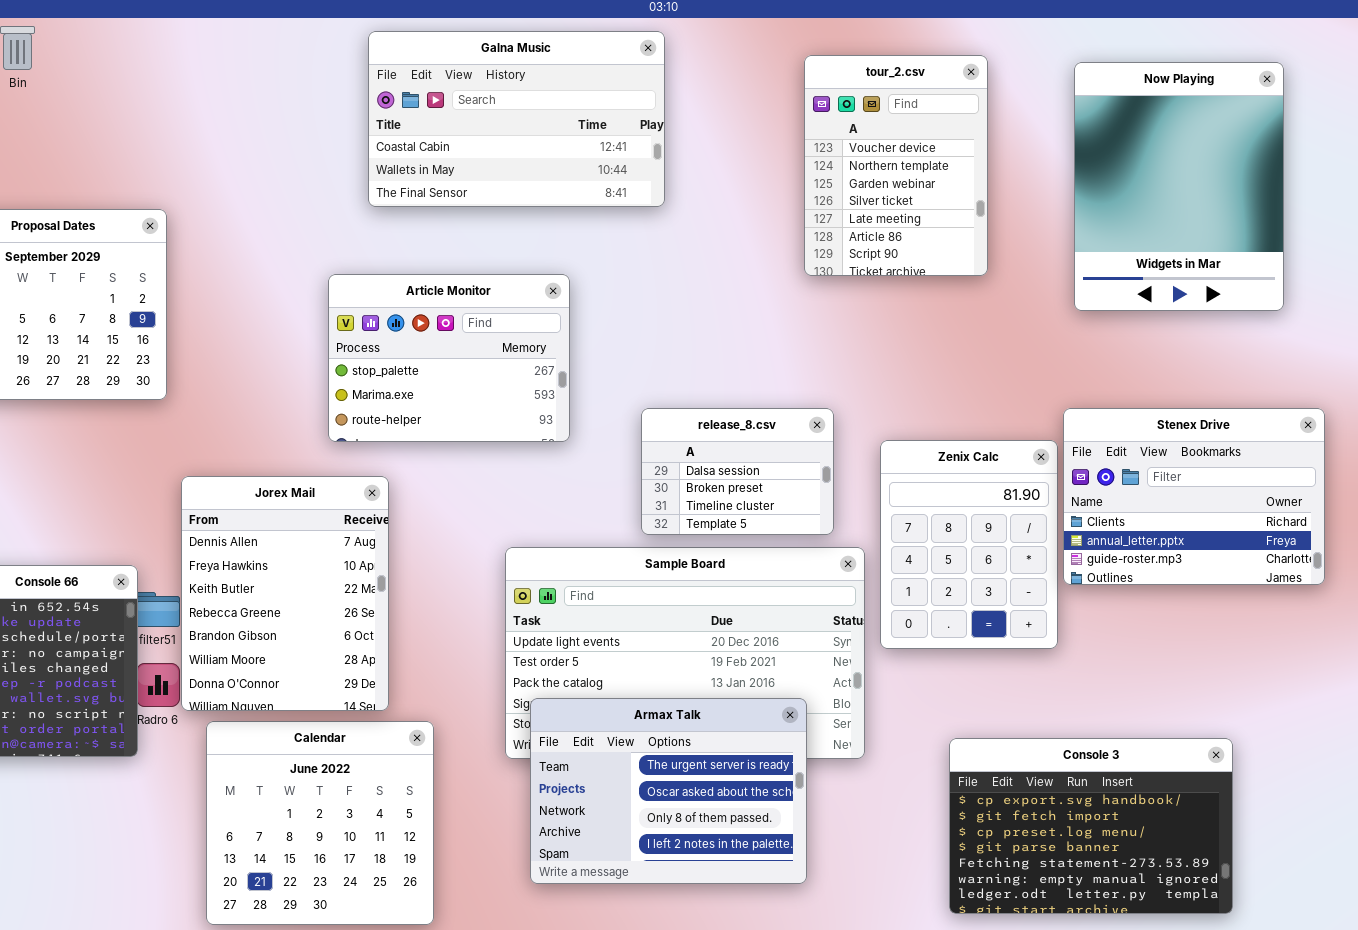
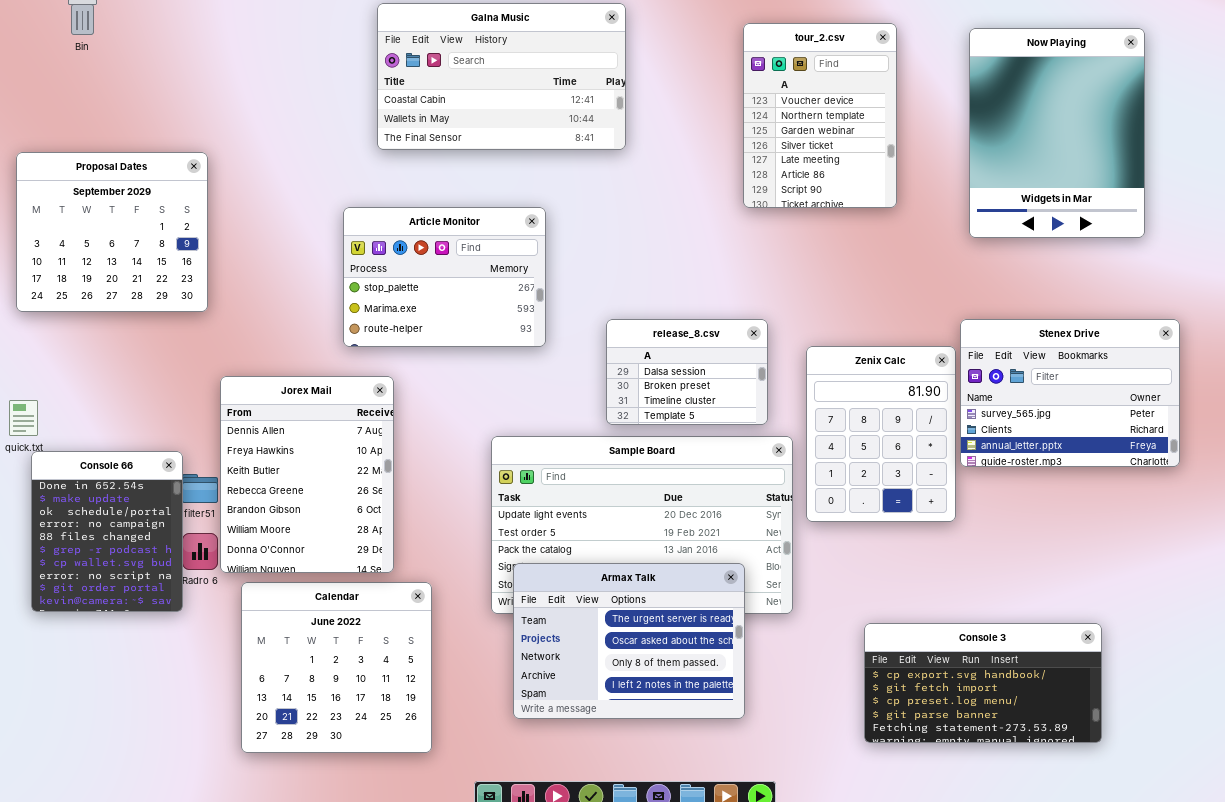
Stenex Drive: [1063,408,1325,585] -> [960,319,1180,467], scrolled up 1 row
Console 3: [949,738,1233,914] -> [864,623,1102,743], resized

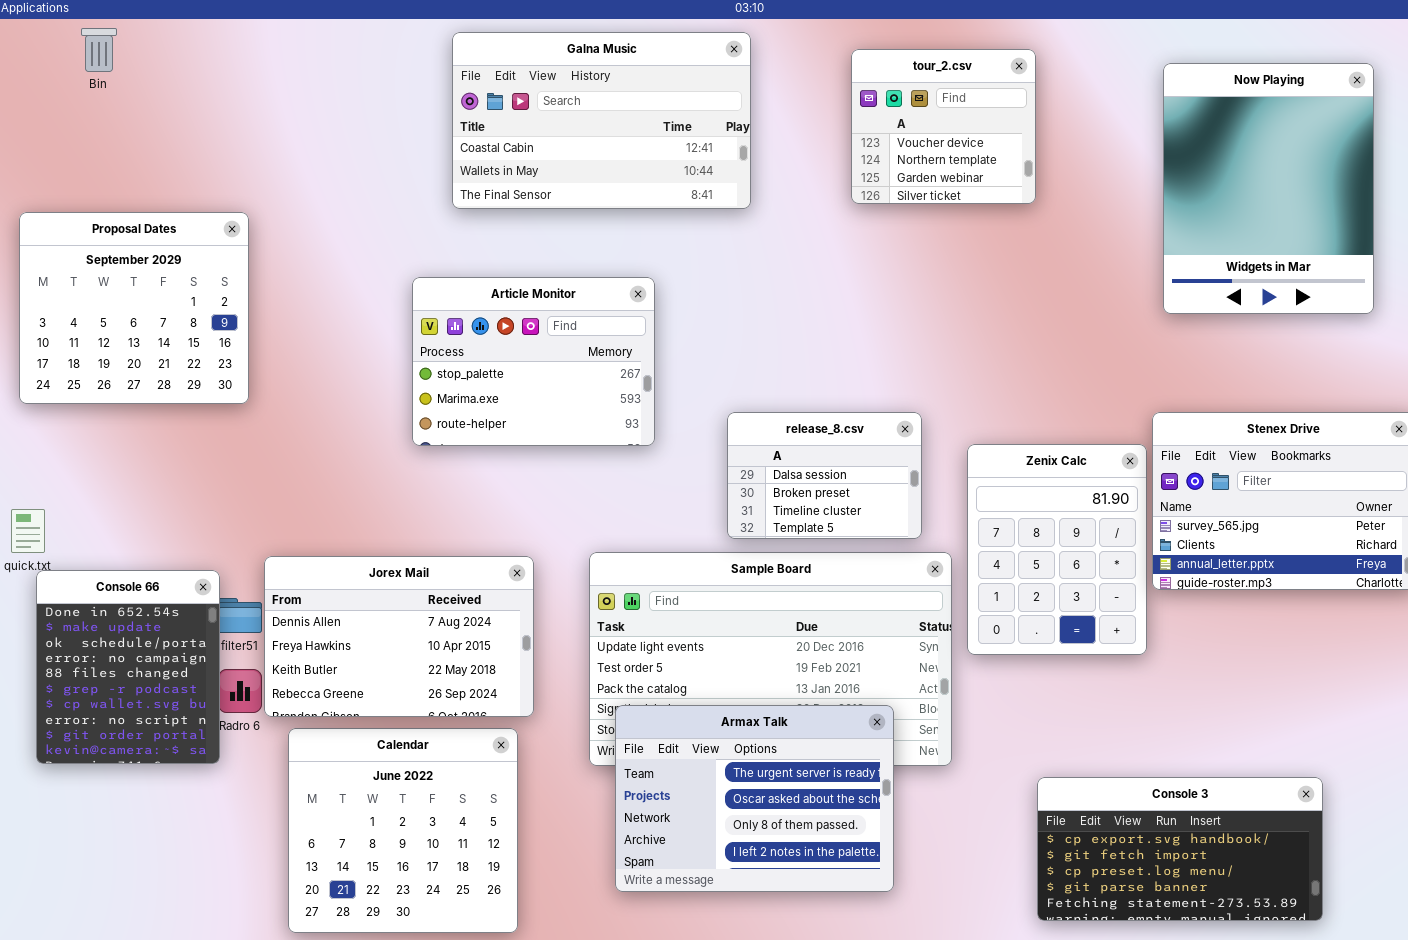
tour_2.csv: [743,23,897,208] -> [851,49,1036,204], moved, resized
Jorex Mail: [220,376,394,573] -> [264,556,534,717], resized

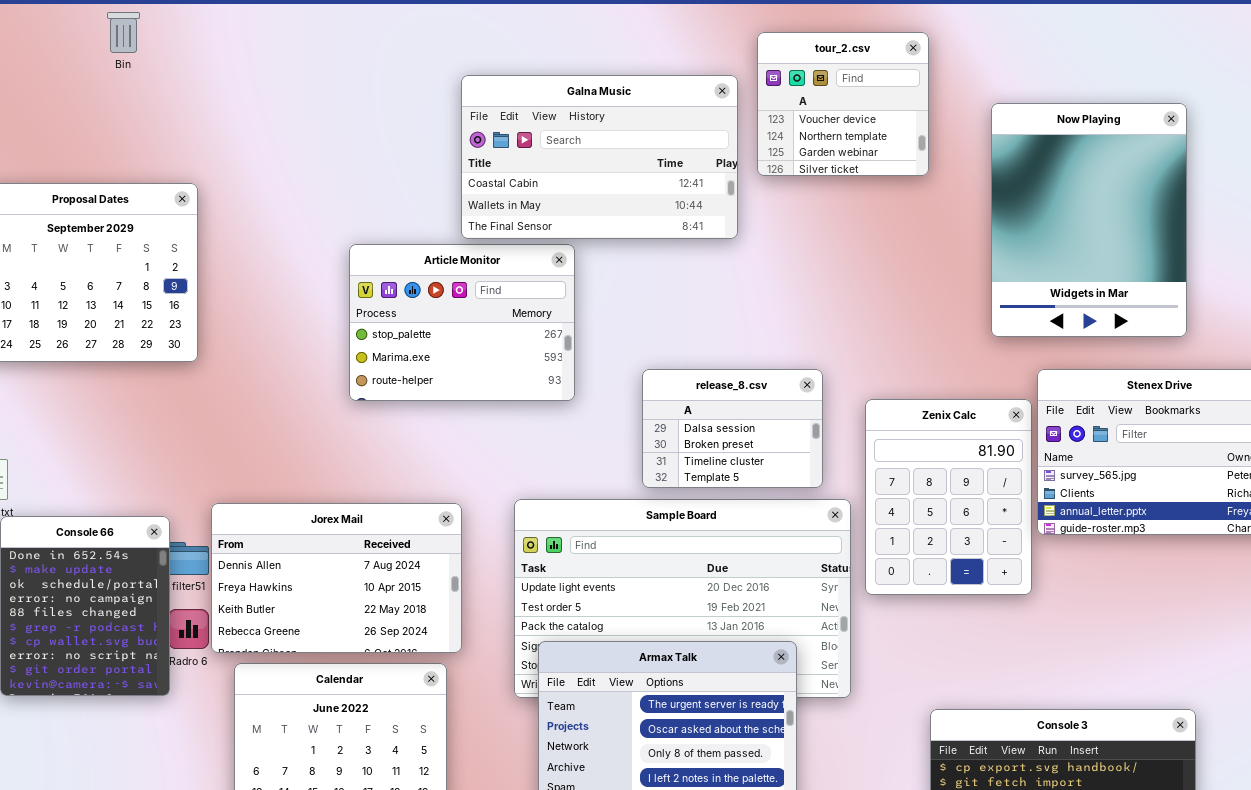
Bin: [81,28,117,72] -> [107,12,140,53], moved
Galna Music: [452,32,751,209] -> [461,75,738,239], moved
Now Playing: [1163,63,1374,314] -> [991,103,1187,337], moved

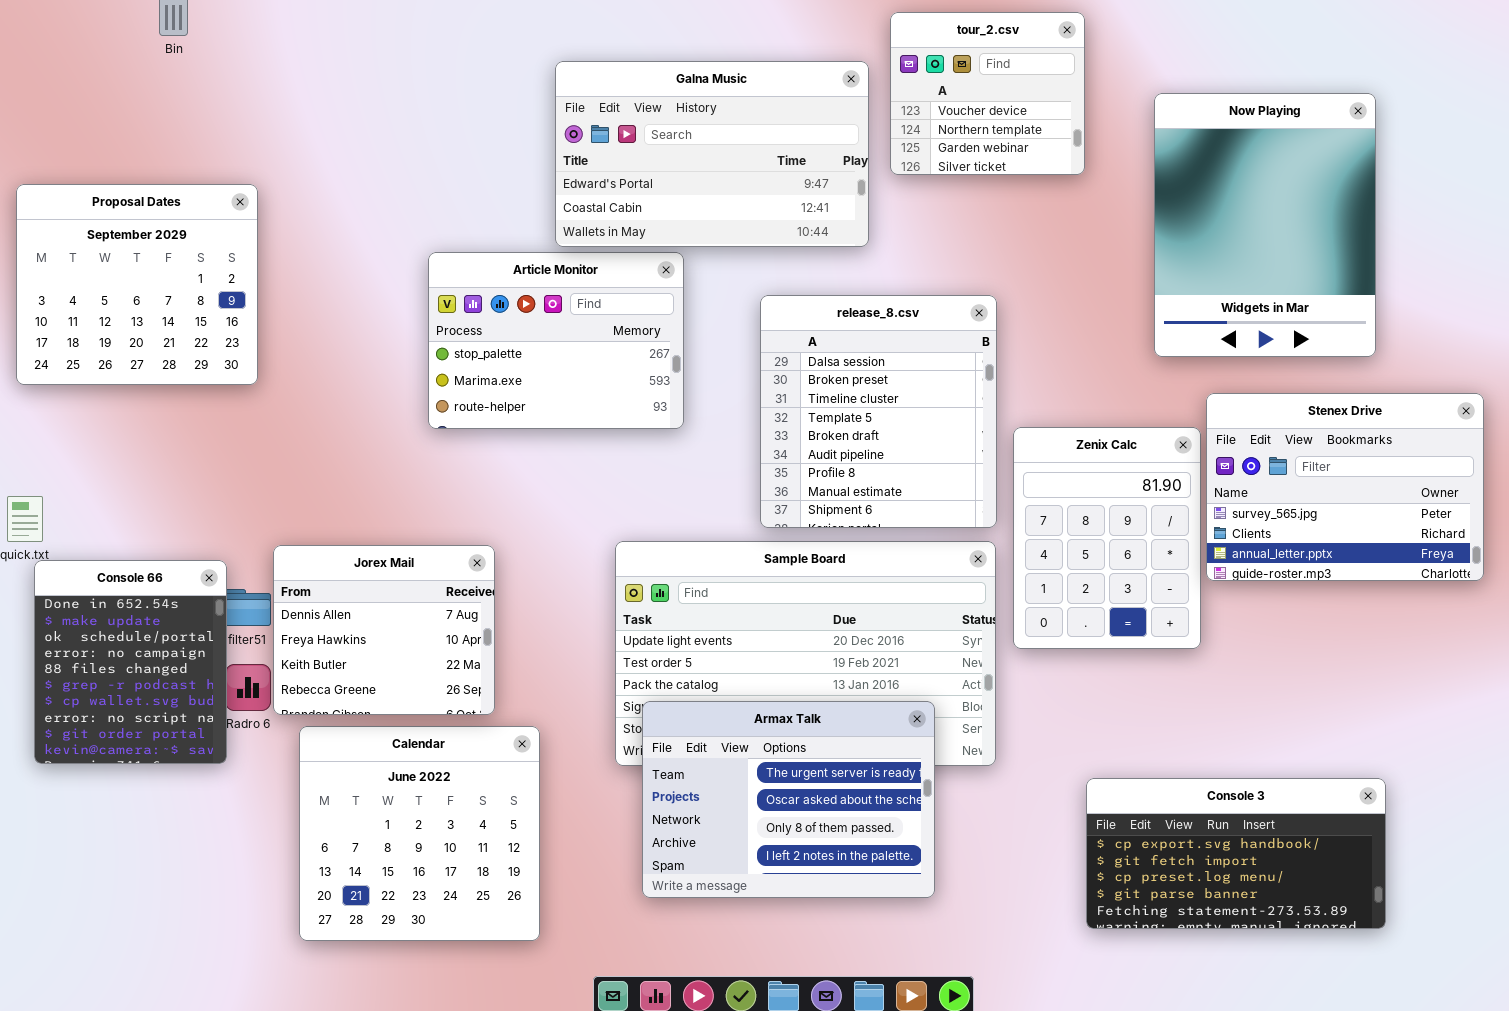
Galna Music: [461,75,738,239] -> [555,61,869,247], scrolled up 1 row
release_8.csv: [642,369,823,488] -> [760,295,997,528], resized
Jorex Mail: [211,503,462,653] -> [273,545,495,715], resized

